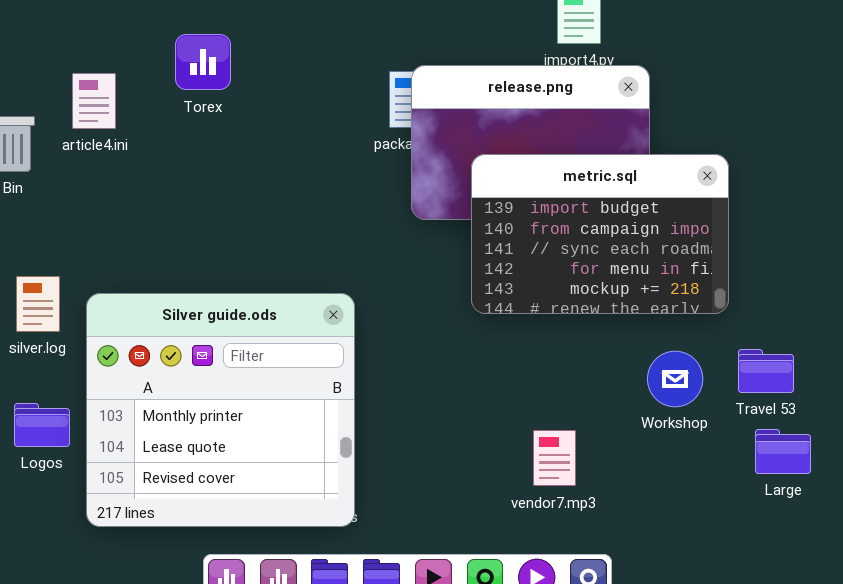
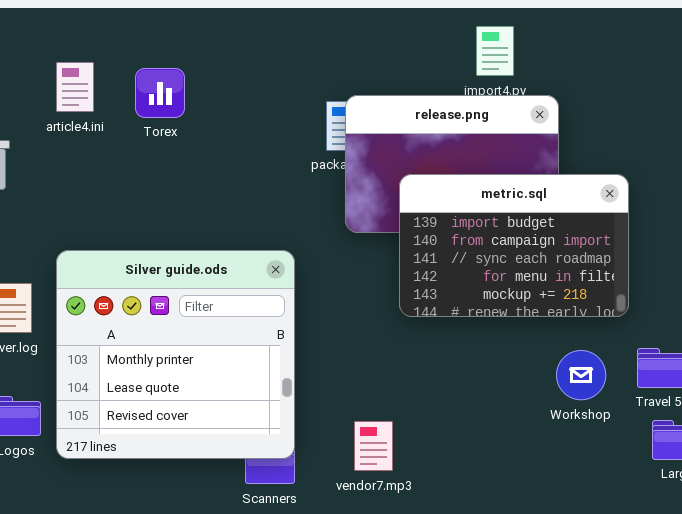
article4.ini: [72,73,116,129] -> [56,62,94,112], moved
Silver guide.ods: [86,293,355,527] -> [56,250,295,459], moved
vendor7.mp3: [533,430,576,486] -> [354,421,393,471], moved

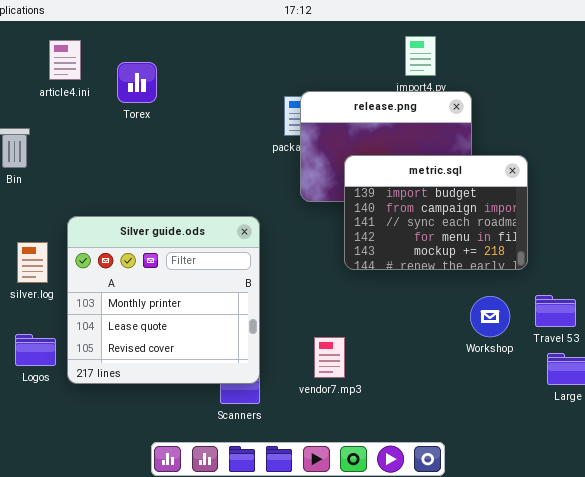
article4.ini: [56,62,94,112] -> [49,40,81,80], moved
Torex: [135,68,185,118] -> [117,62,157,103], moved
vendor7.mp3: [354,421,393,471] -> [314,337,345,378], moved

